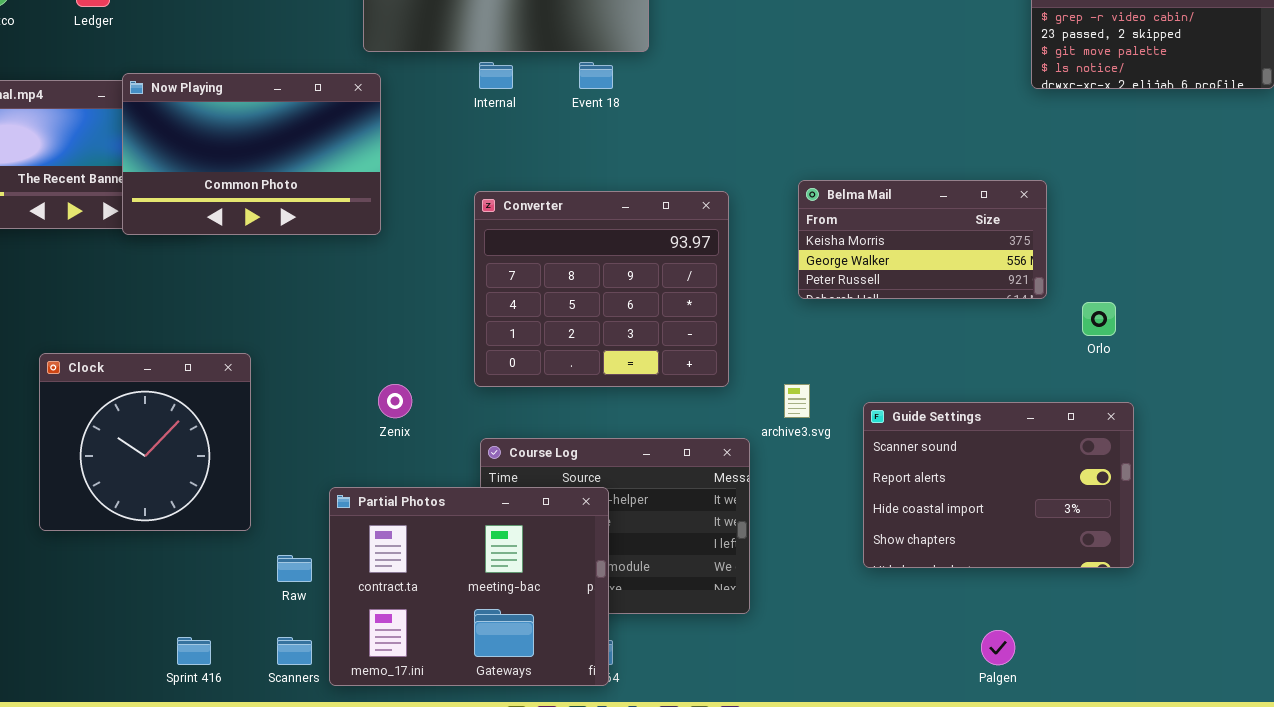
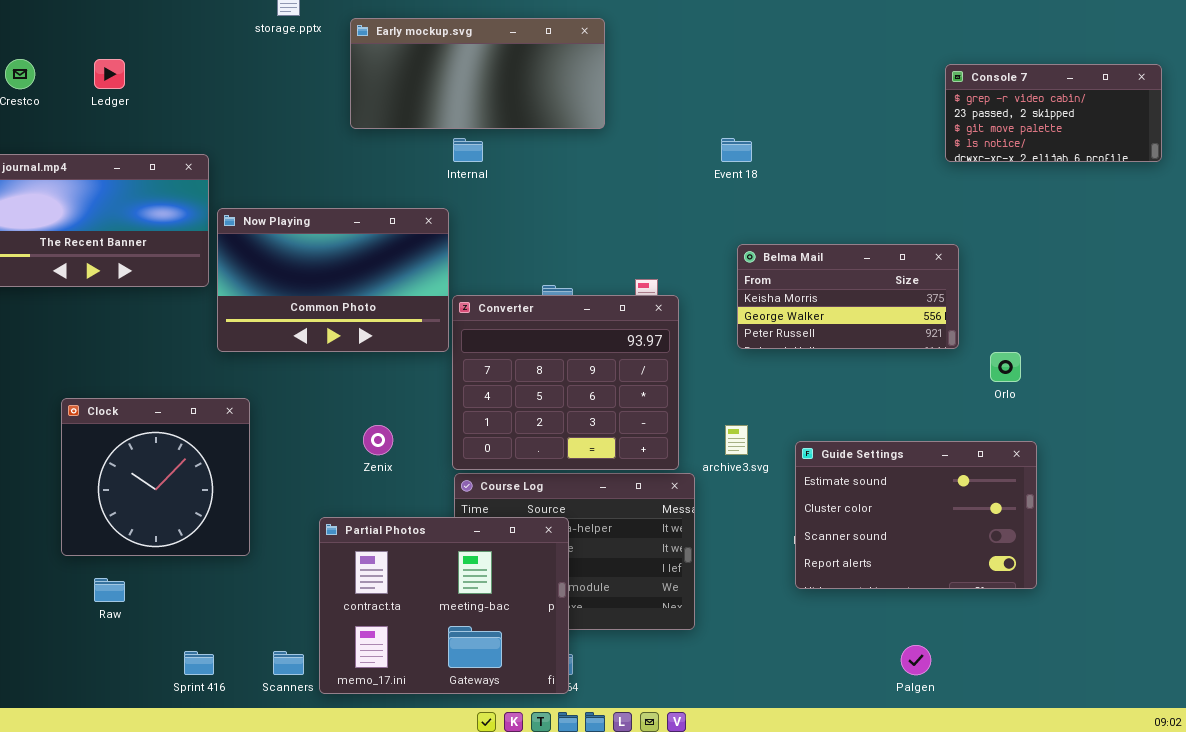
Event 18: [579,62,613,89] -> [721,138,752,162], moved
Now Playing: [122,73,381,235] -> [217,208,449,352], moved
Converter: [474,191,729,387] -> [452,295,679,470], moved
Guide Settings: [863,402,1134,568] -> [795,441,1037,589], scrolled up 2 rows
Raw: [277,555,312,582] -> [94,578,125,602], moved

